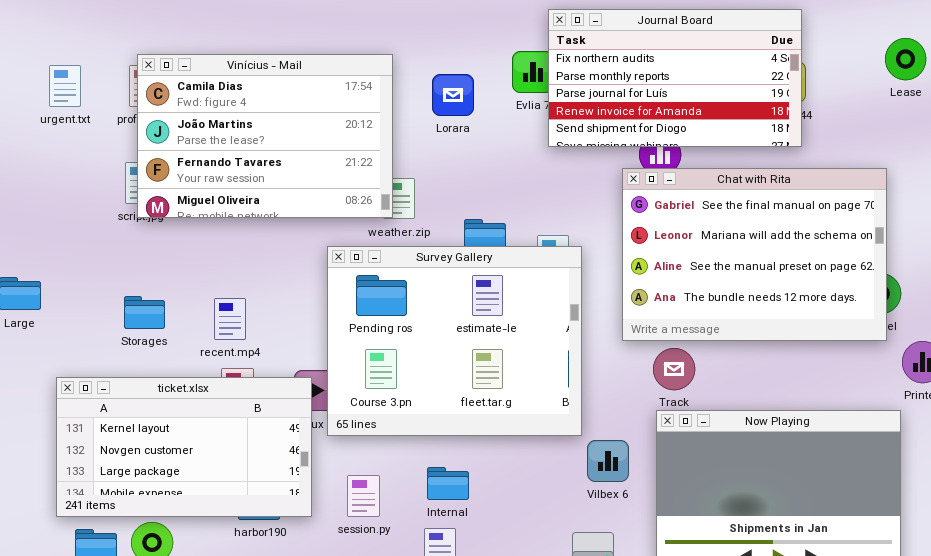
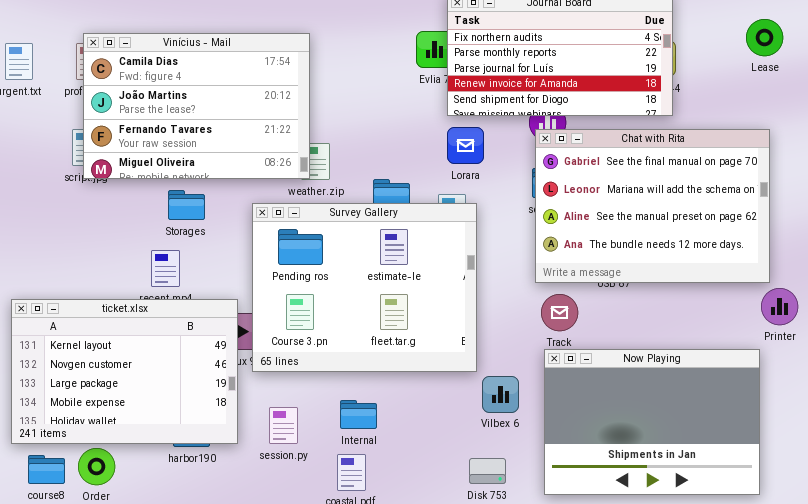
Lorara: [432,74,474,116] -> [447,127,484,164], moved
Chat with Rita: [622,168,887,341] -> [535,129,770,283], moved
Storages: [124,296,165,329] -> [168,190,205,220], moved
ticket.xlsx: [56,377,312,517] -> [11,299,238,444], resized

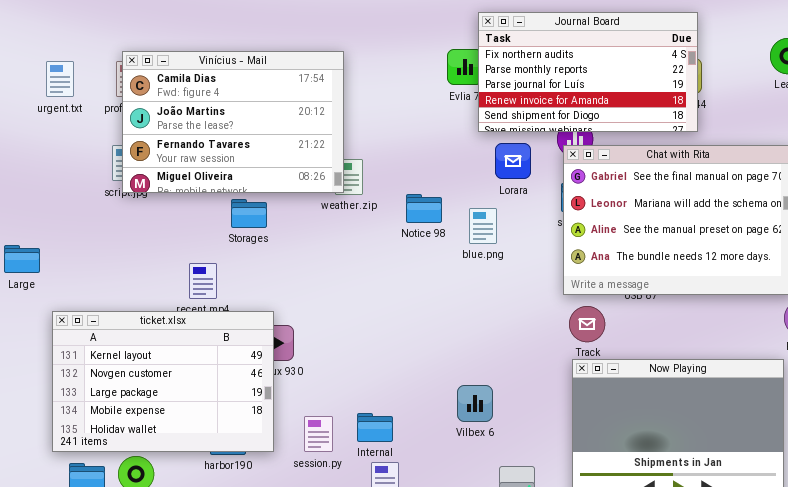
Lorara: [447,127,484,164] -> [495,143,531,179], moved
Storages: [168,190,205,220] -> [231,199,267,228], moved
Survey Gallery: [252,203,477,372] -> none, closed
Vilbex 6: [482,376,519,413] -> [457,385,493,422], moved
Internal: [340,400,377,429] -> [357,413,393,442], moved

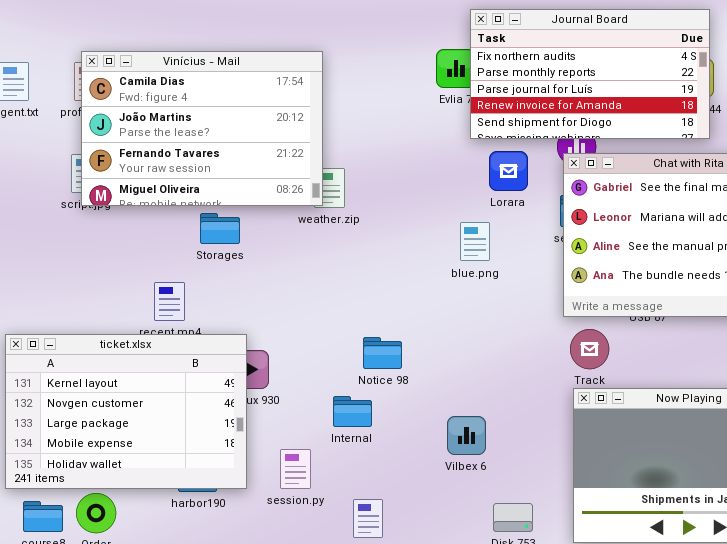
Notice 98: [406,194,442,223] -> [363,337,402,369], moved
Internal: [357,413,393,442] -> [333,396,372,427], moved

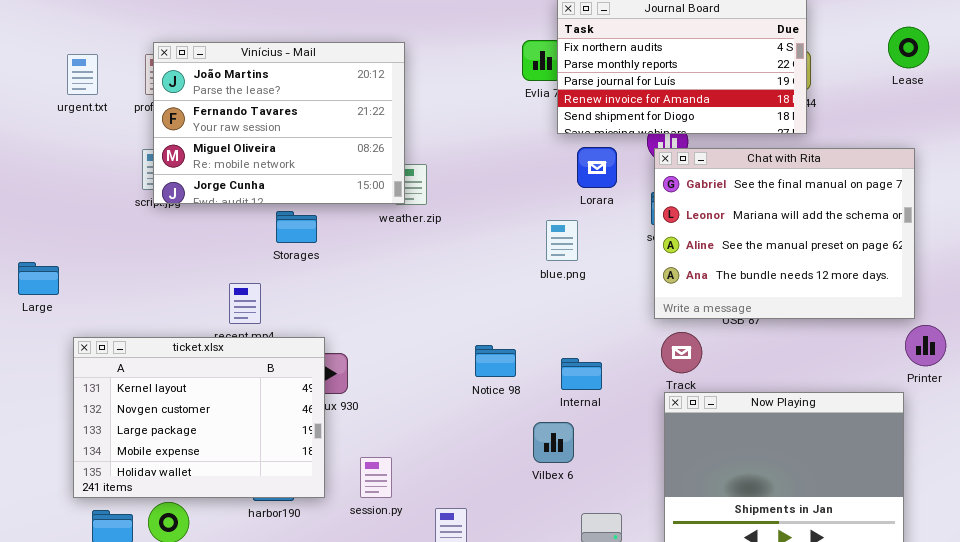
Vinícius - Mail: [81,51,323,206] -> [153,42,405,204], scrolled down 1 row
Notice 98: [363,337,402,369] -> [475,345,516,377], moved
Internal: [333,396,372,427] -> [561,358,602,390], moved

